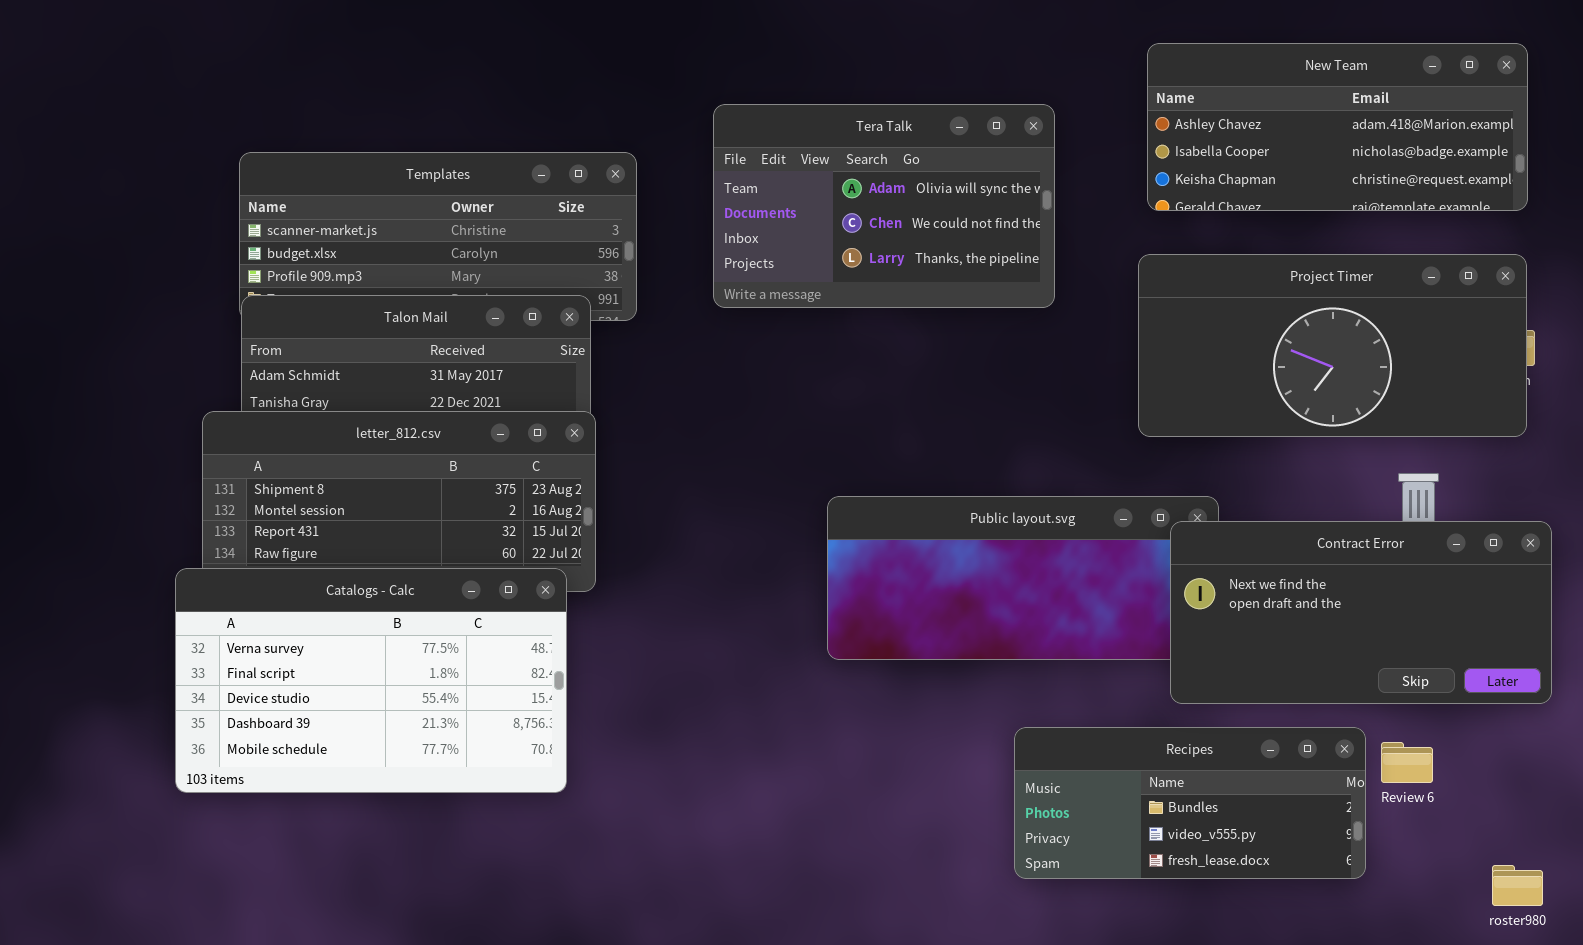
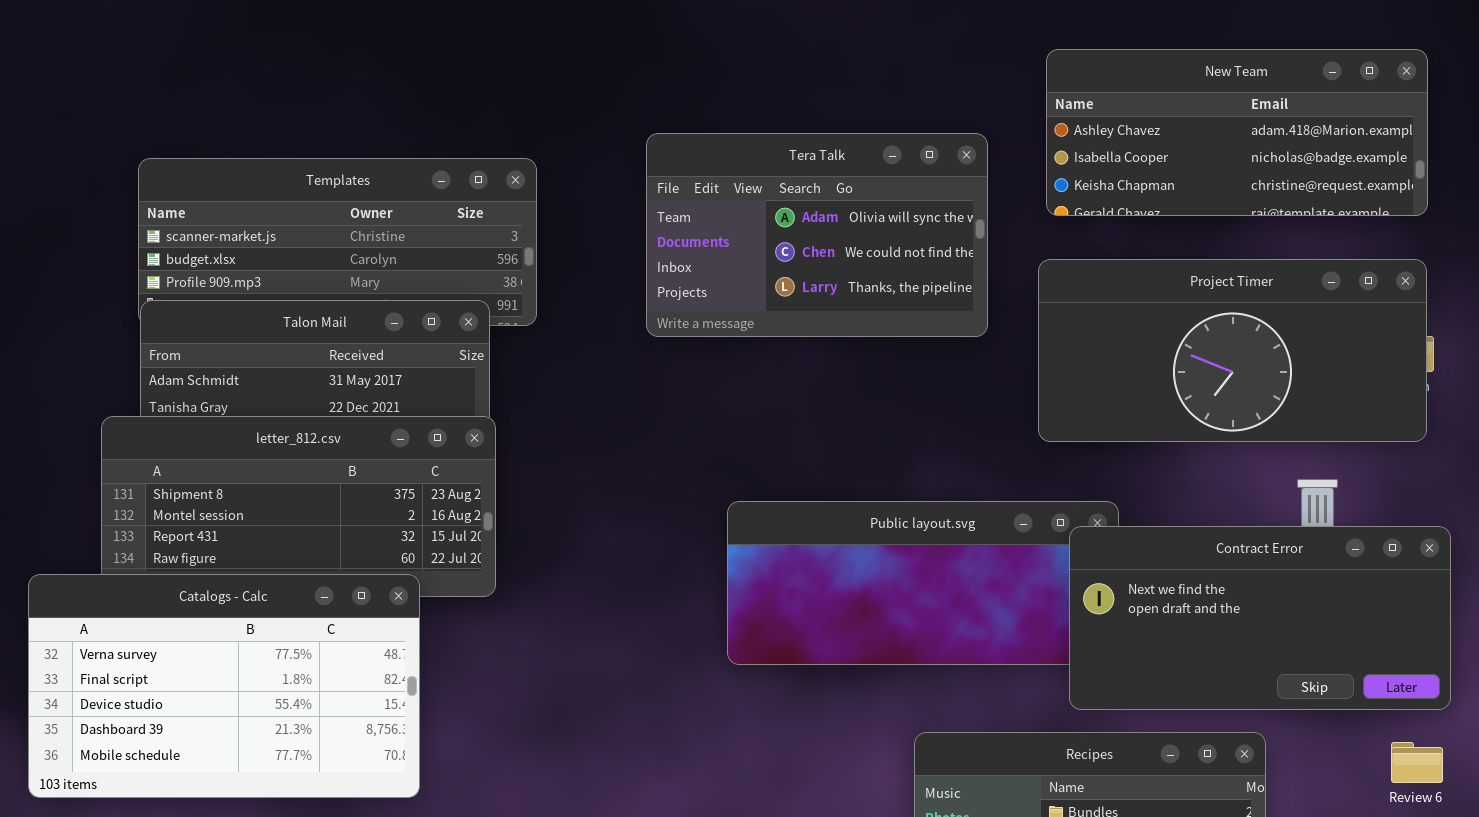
Tera Talk: [713,104,1055,308] -> [646,133,988,337], moved
Catalogs - Calc: [175,568,567,793] -> [28,574,420,798], moved
Review 6: [1381,742,1433,783] -> [1391,742,1443,783], moved

